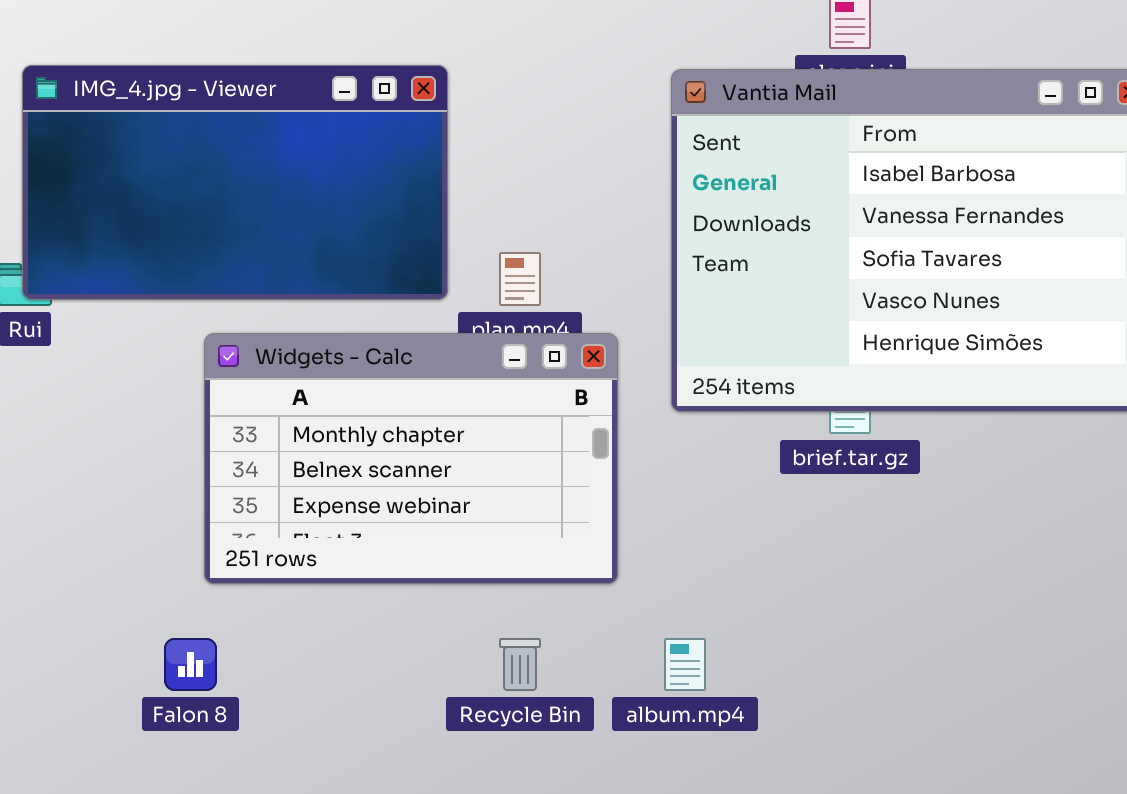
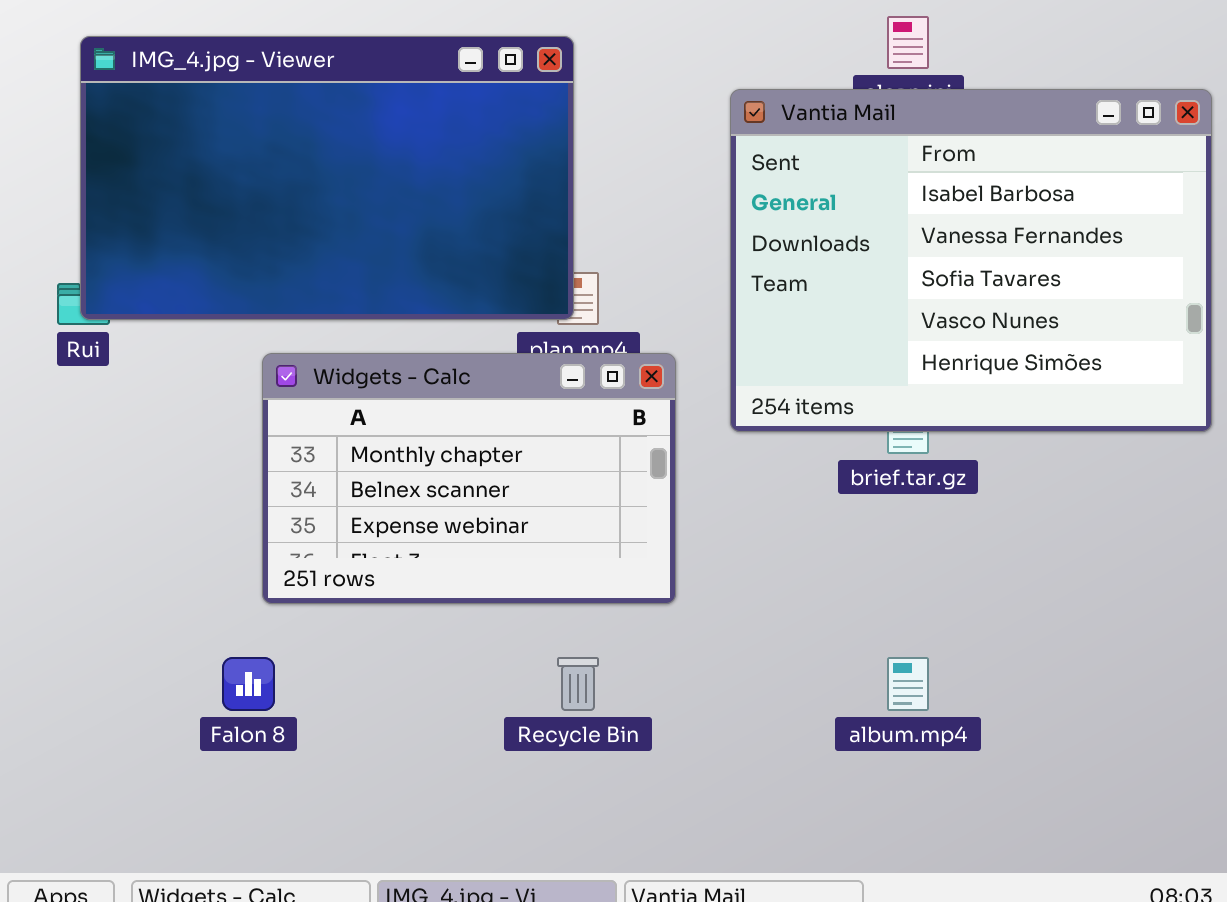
IMG_4.jpg - Viewer: [22,65,448,300] -> [80,36,574,320], resized
album.mp4: [664,638,706,691] -> [887,657,929,711], moved

